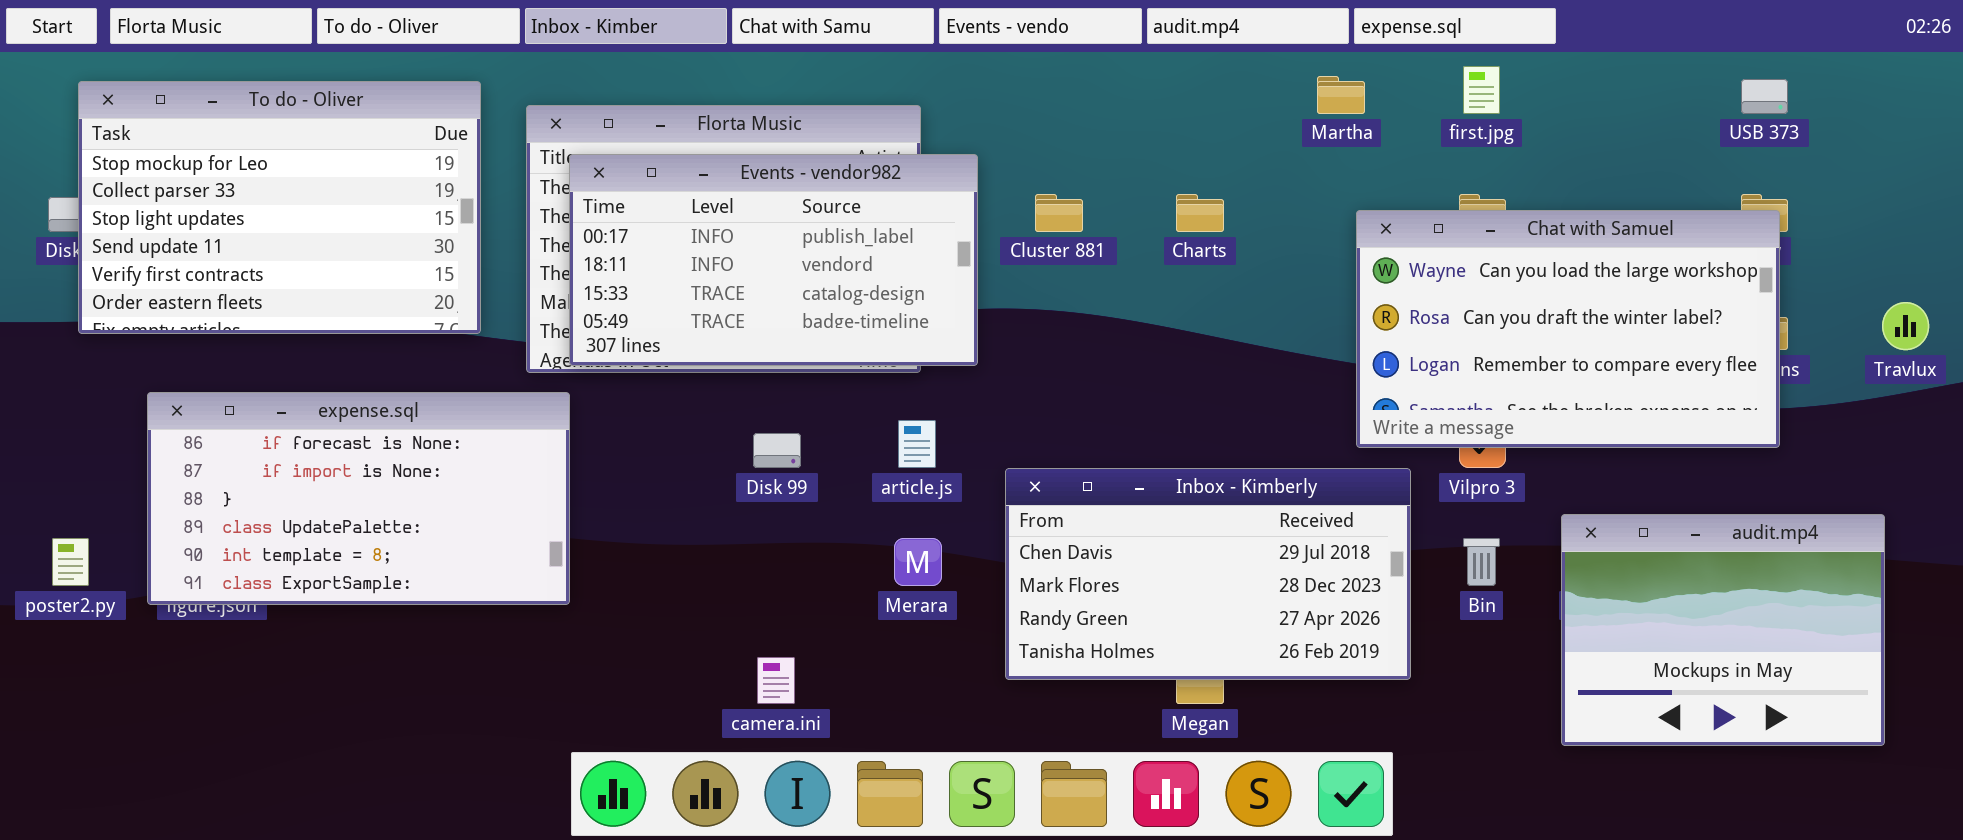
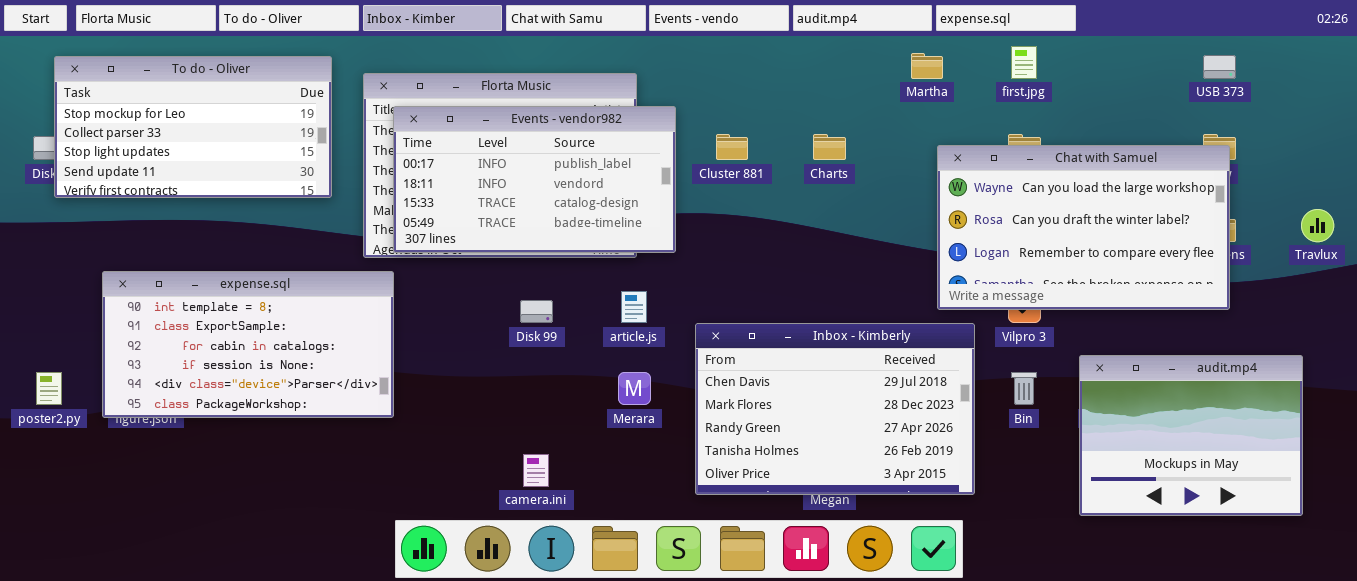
To do - Oliver: [78,81,481,334] -> [54,56,332,198], resized
expense.sql: [147,392,570,605] -> [102,271,394,418], scrolled down 4 rows
Inbox - Kimberly: [1005,468,1411,680] -> [695,323,975,495], resized

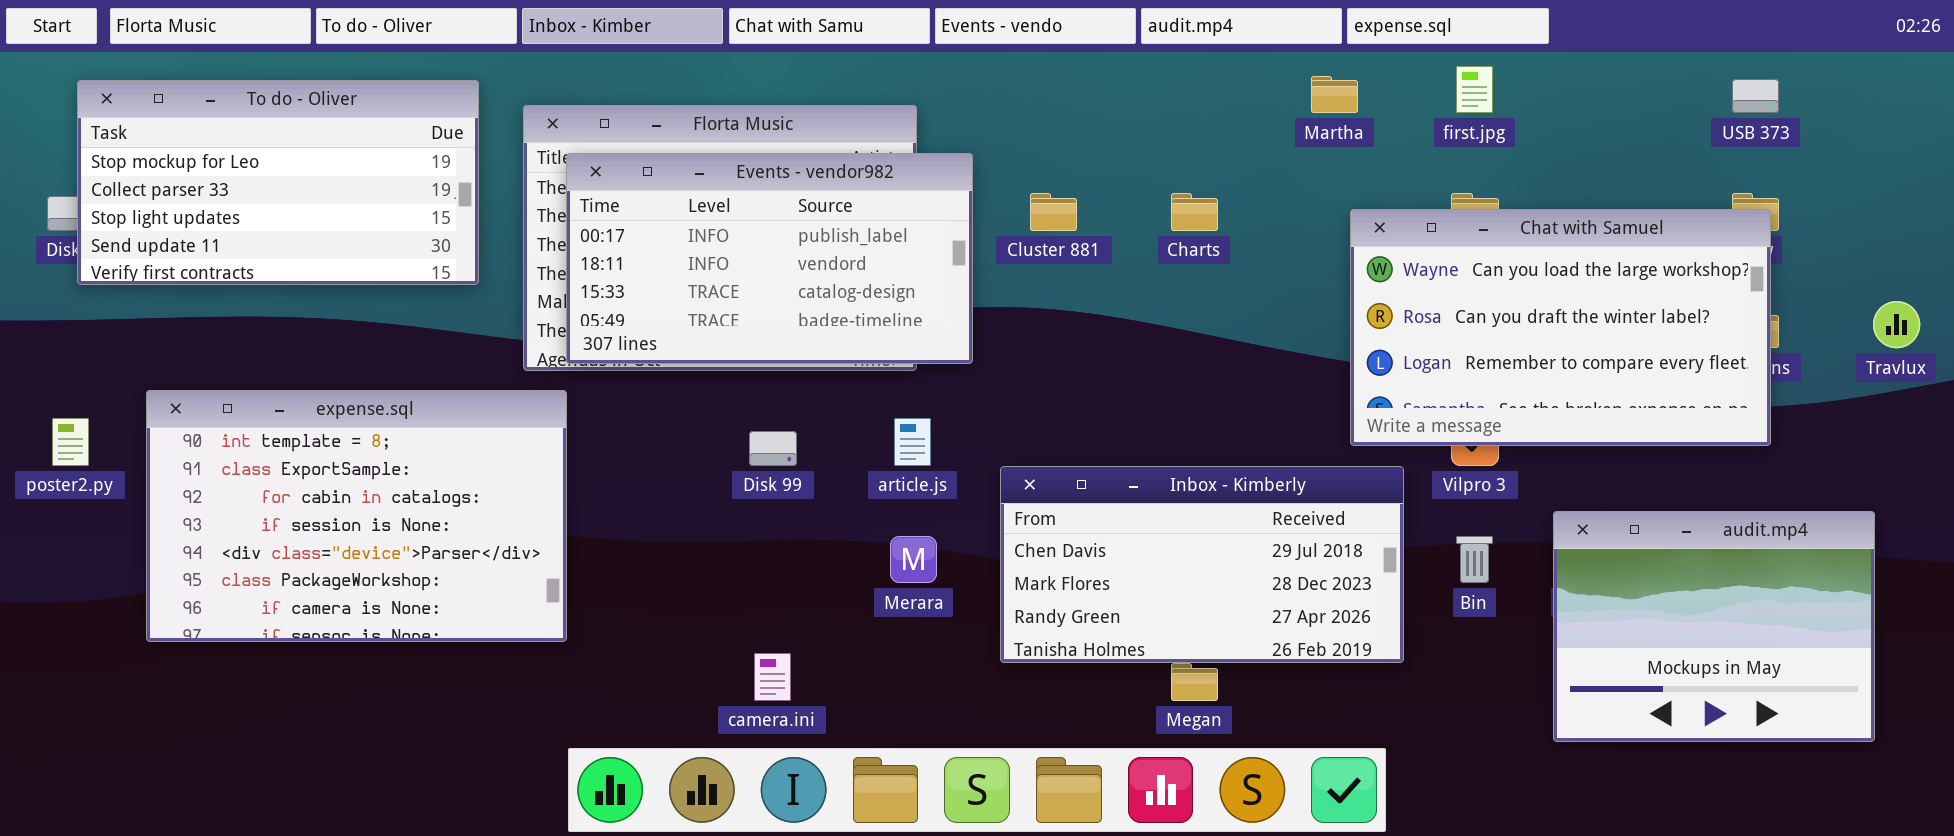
expense.sql: [102,271,394,418] -> [146,390,567,642], resized
Inbox - Kimberly: [695,323,975,495] -> [1000,466,1404,663], resized
poster2.py: [36,372,62,405] -> [52,418,89,466], moved

